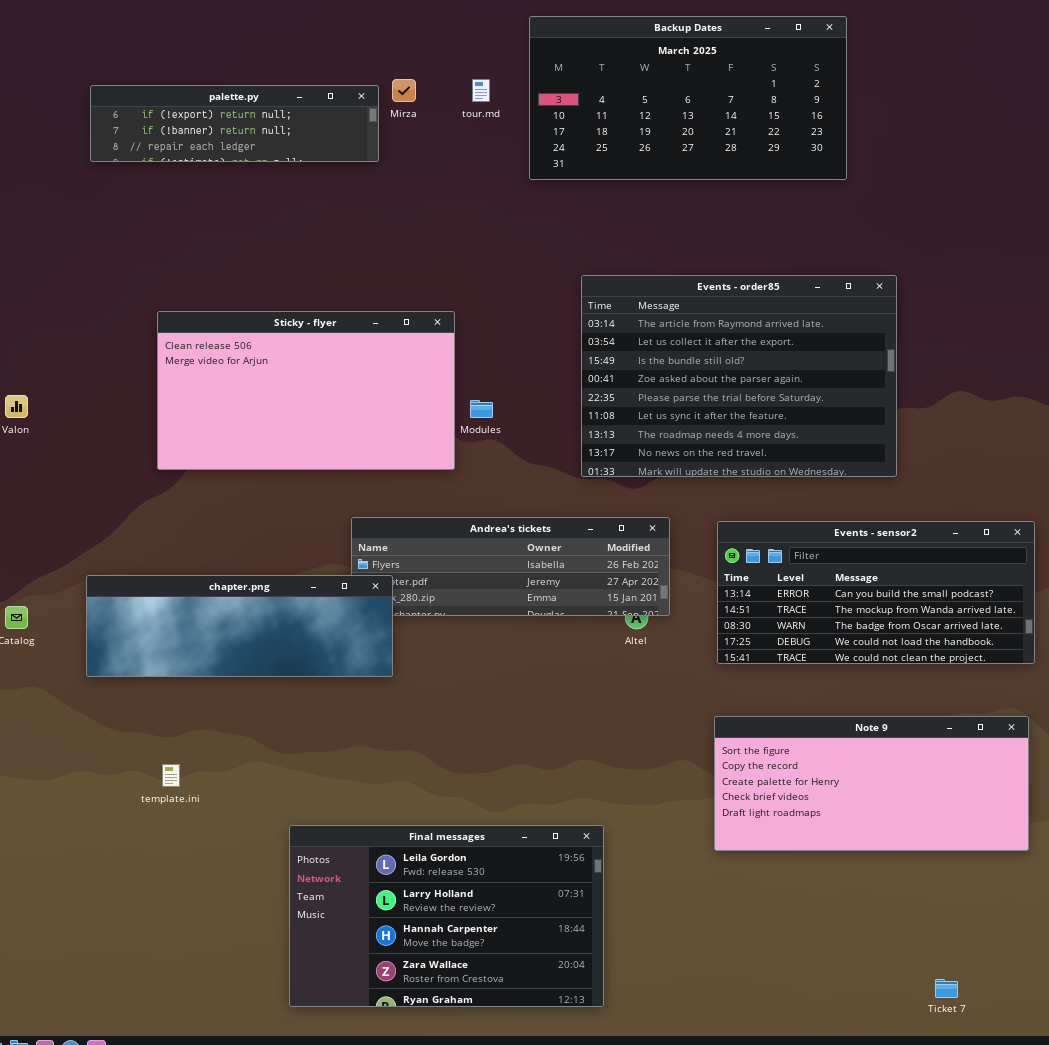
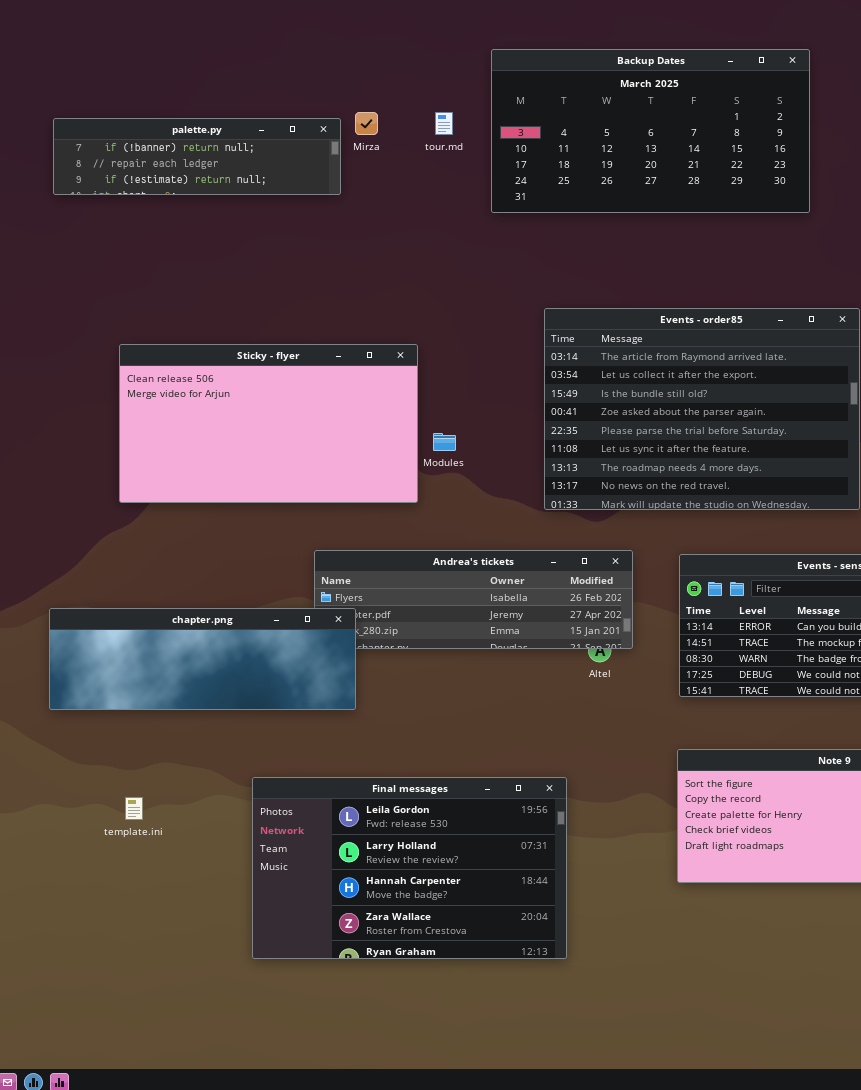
palette.py: [90,85,379,162] -> [53,118,341,195], scrolled down 1 row
Final messages: [289,825,604,1007] -> [252,777,567,959], moved

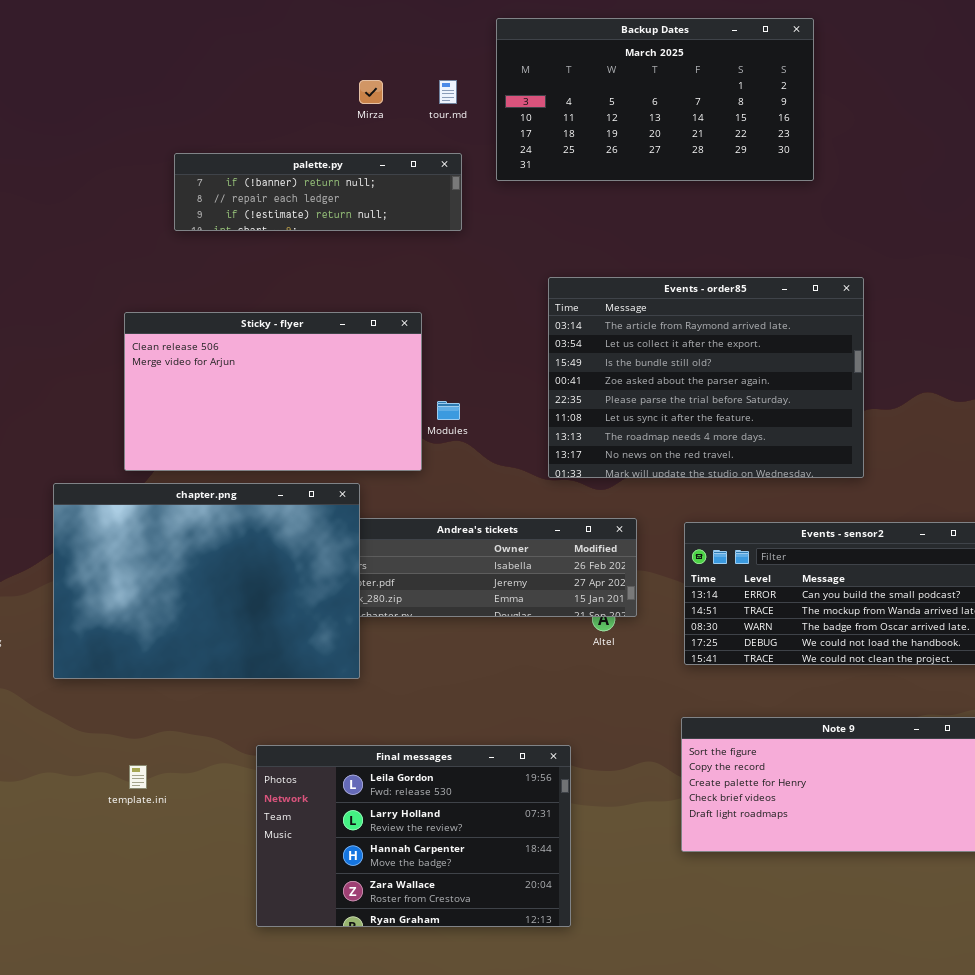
palette.py: [53,118,341,195] -> [174,153,462,231], moved
chapter.png: [49,608,356,710] -> [53,483,360,679], resized

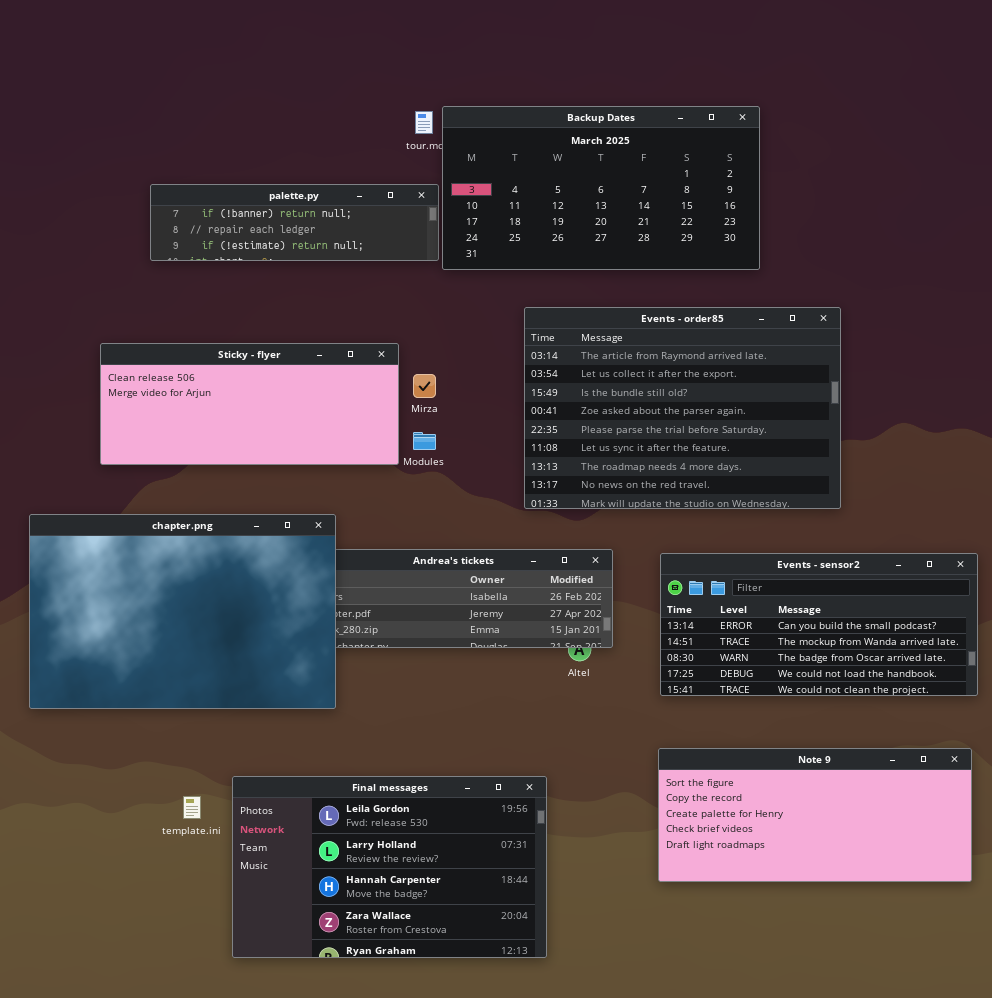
Backup Dates: [496,18,814,181] -> [442,106,760,270], moved
Mirza: [359,80,383,104] -> [413,374,436,398], moved
Sticky - flyer: [124,312,422,471] -> [100,343,399,465], resized
template.ini: [129,765,147,789] -> [183,796,201,819], moved

